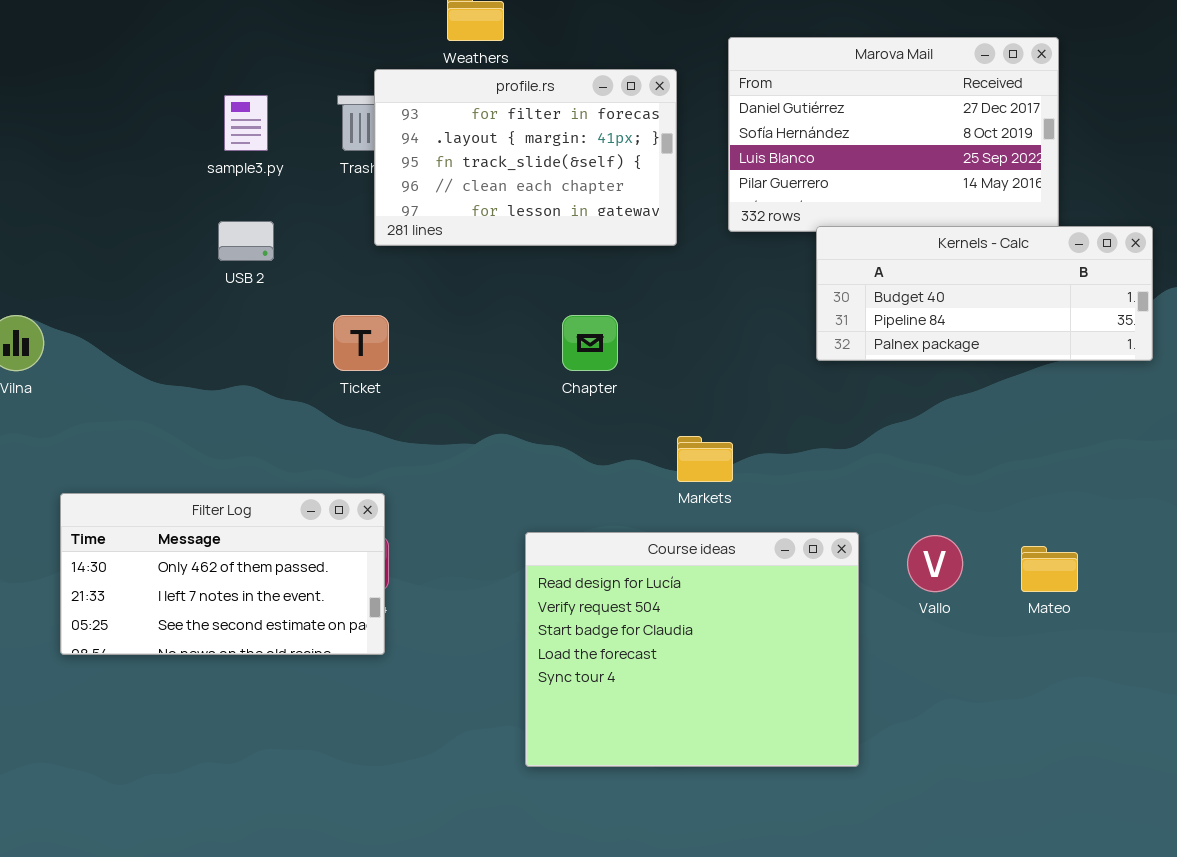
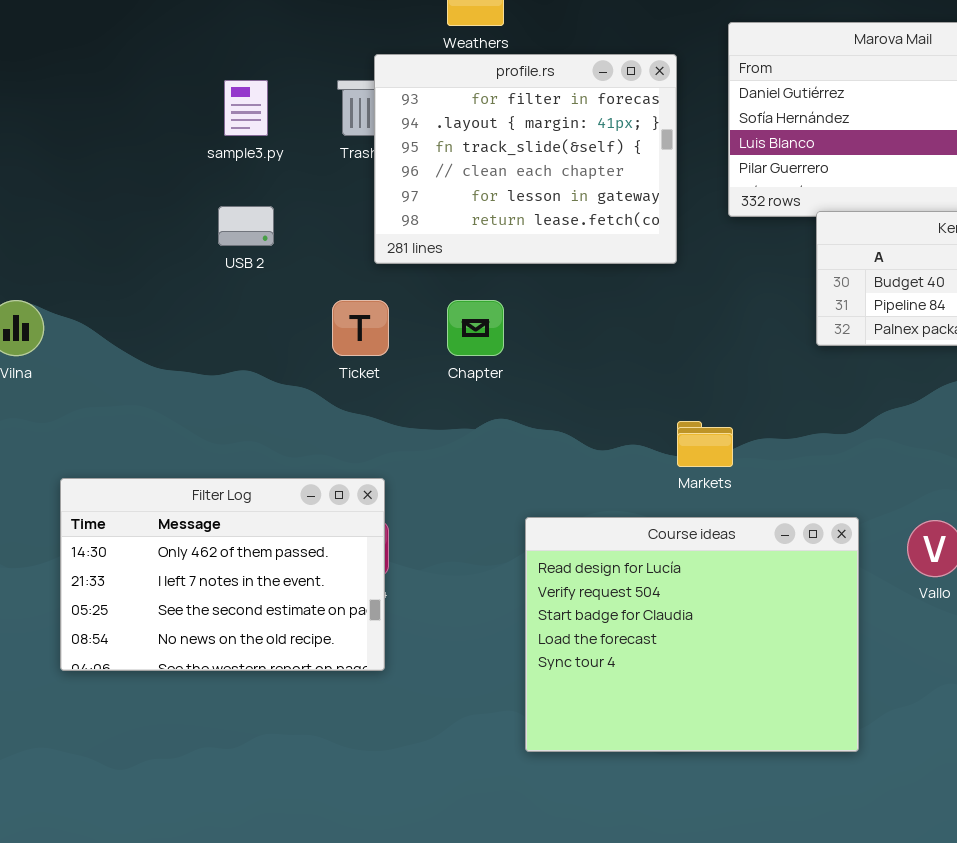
profile.rs: [374,69,677,246] -> [374,54,677,264], resized
Chapter: [562,315,618,371] -> [447,300,504,356], moved
Filter Log: [60,493,385,655] -> [60,478,385,671], resized

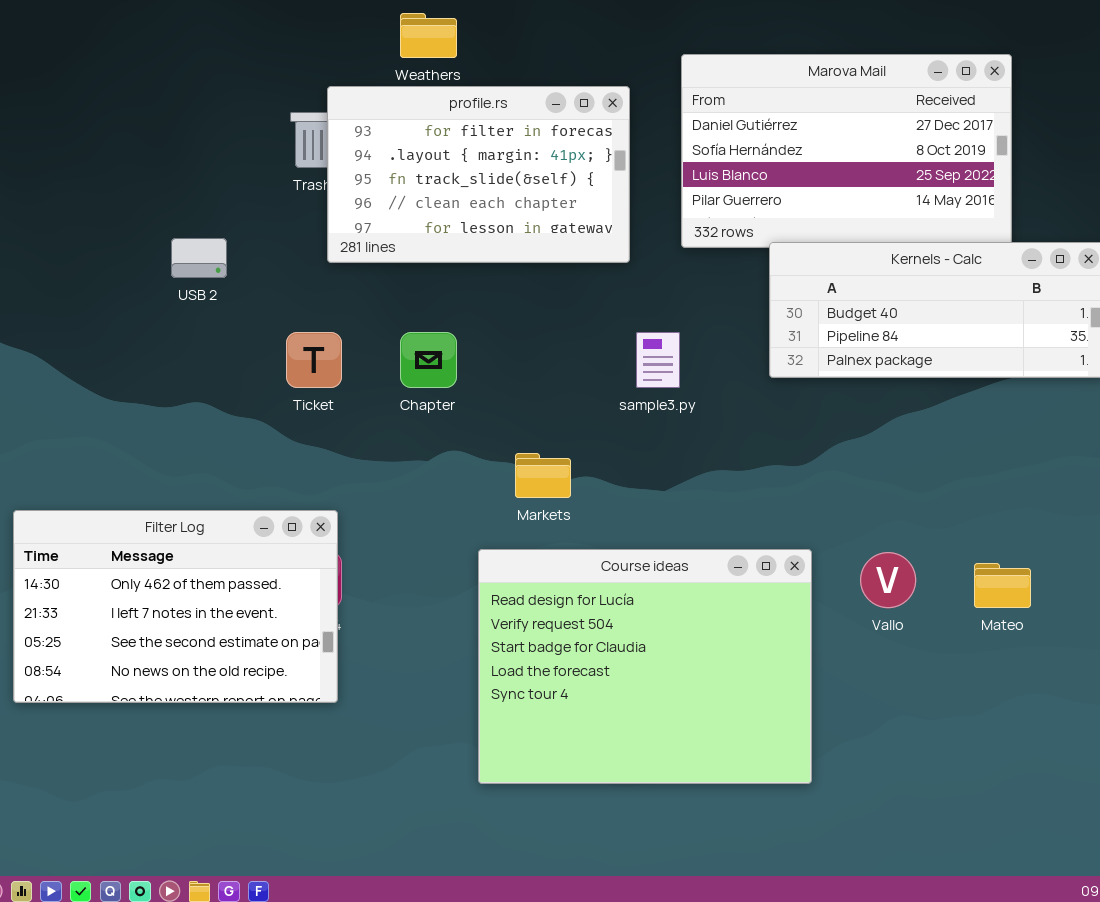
profile.rs: [374,54,677,264] -> [327,86,630,263], resized
sample3.py: [224,80,268,136] -> [636,332,680,388], moved
Markets: [677,421,733,467] -> [515,453,571,498], moved

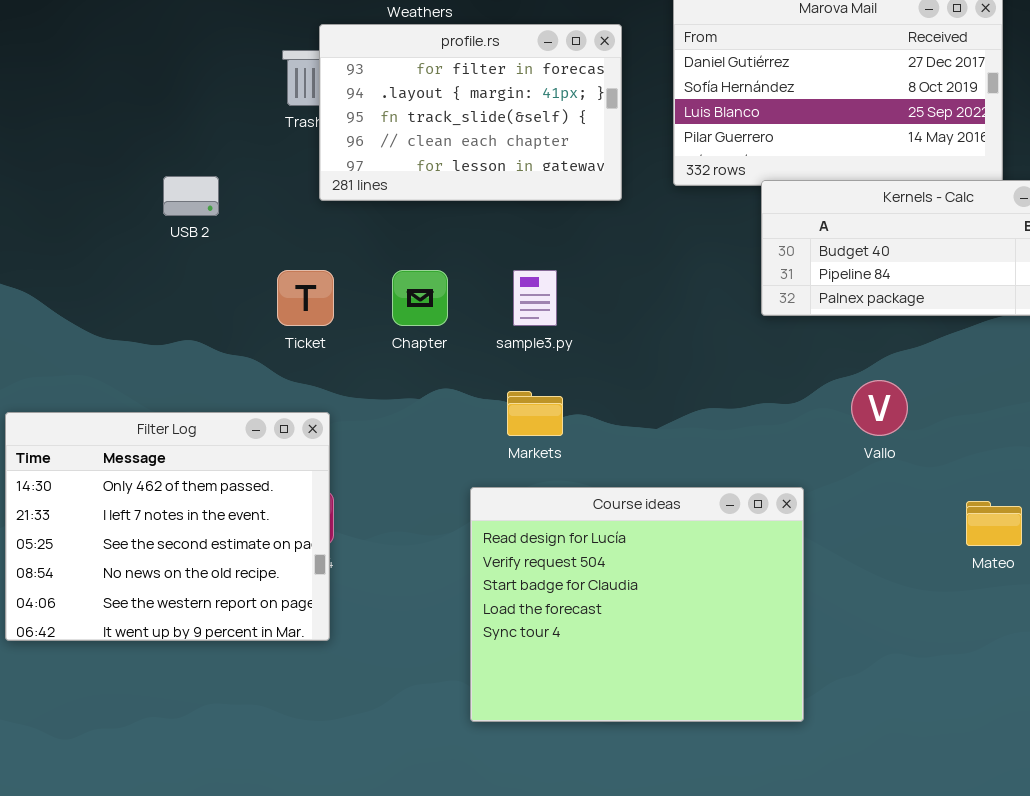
sample3.py: [636,332,680,388] -> [513,270,557,326], moved
Filter Log: [13,510,338,703] -> [5,412,330,641], resized
Vallo: [860,552,916,608] -> [851,380,908,436], moved

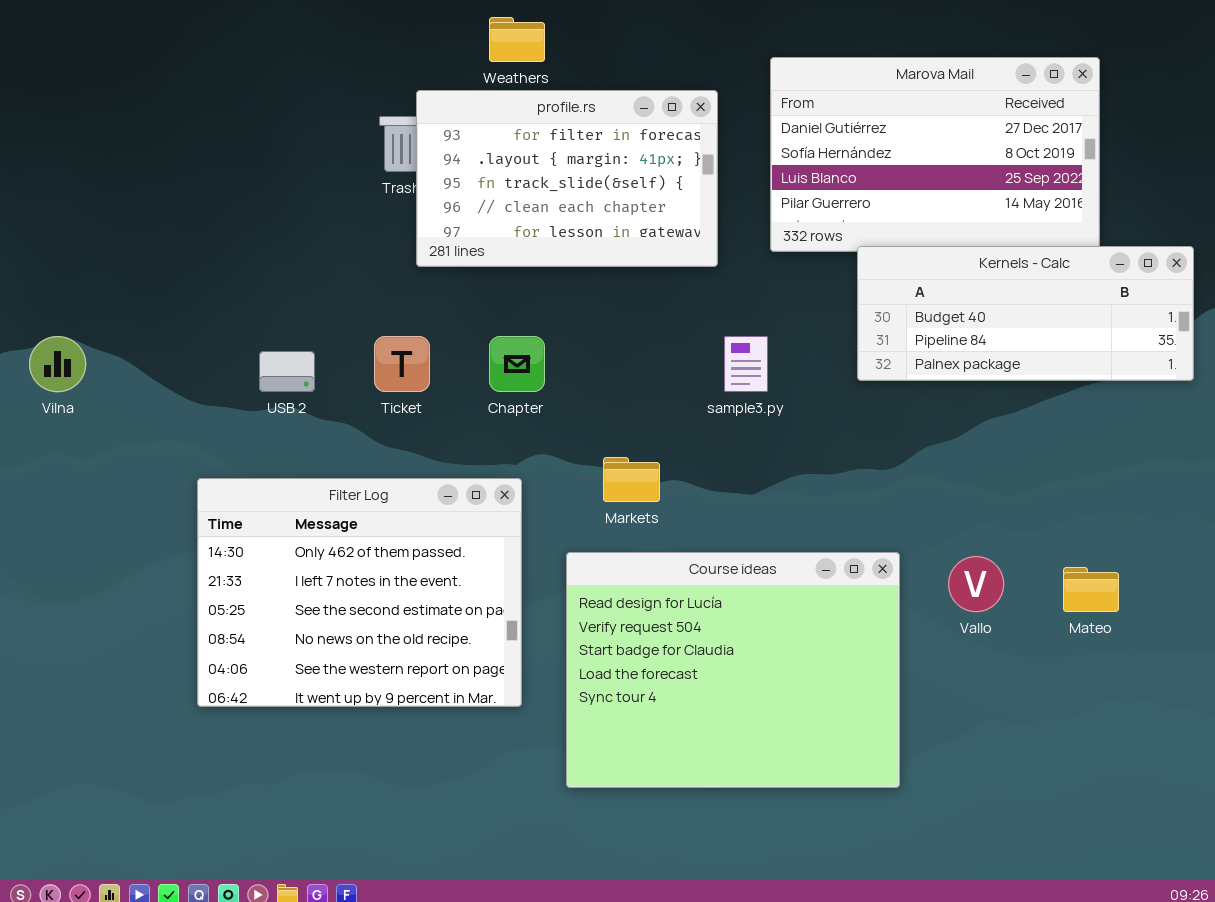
USB 2: [163,176,219,216] -> [259,351,315,392], moved
sample3.py: [513,270,557,326] -> [724,336,768,392], moved
Vallo: [851,380,908,436] -> [948,556,1004,612], moved
Filter Log: [5,412,330,641] -> [197,478,522,707], moved

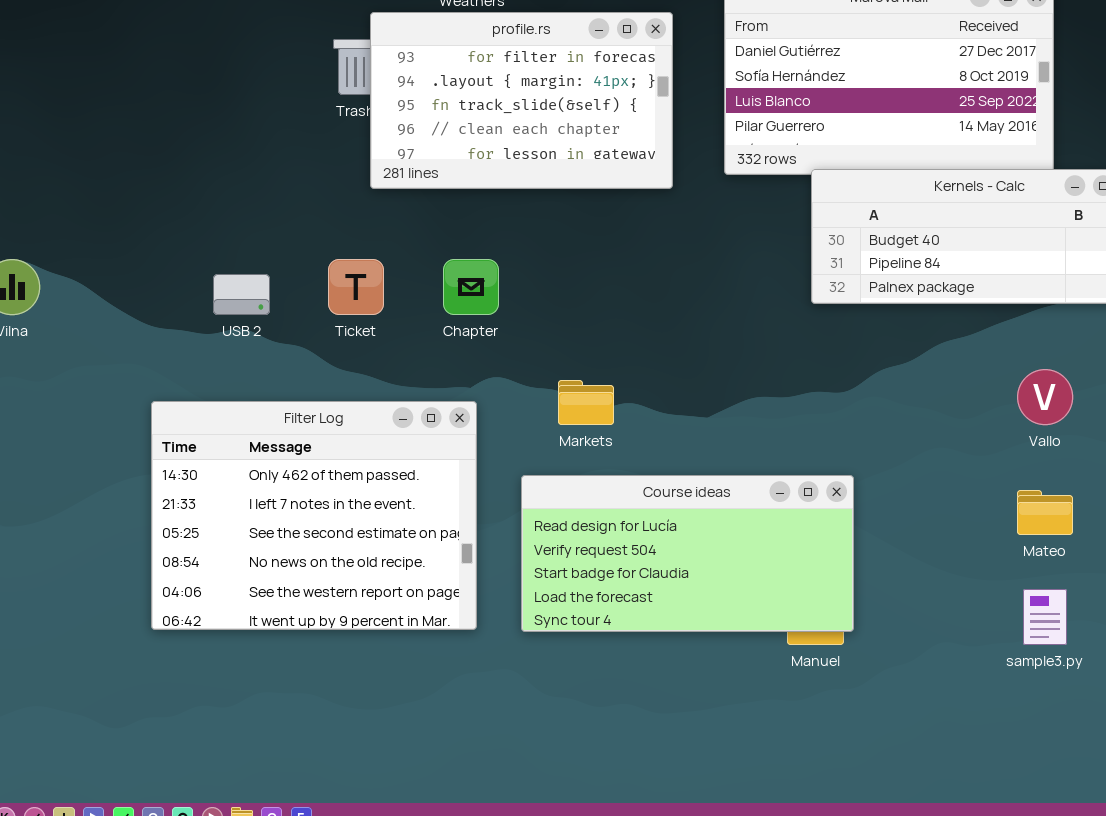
sample3.py: [724,336,768,392] -> [1023,589,1067,645], moved
Course ideas: [566,552,900,788] -> [521,475,854,632], resized
Vallo: [948,556,1004,612] -> [1017,369,1073,425], moved

